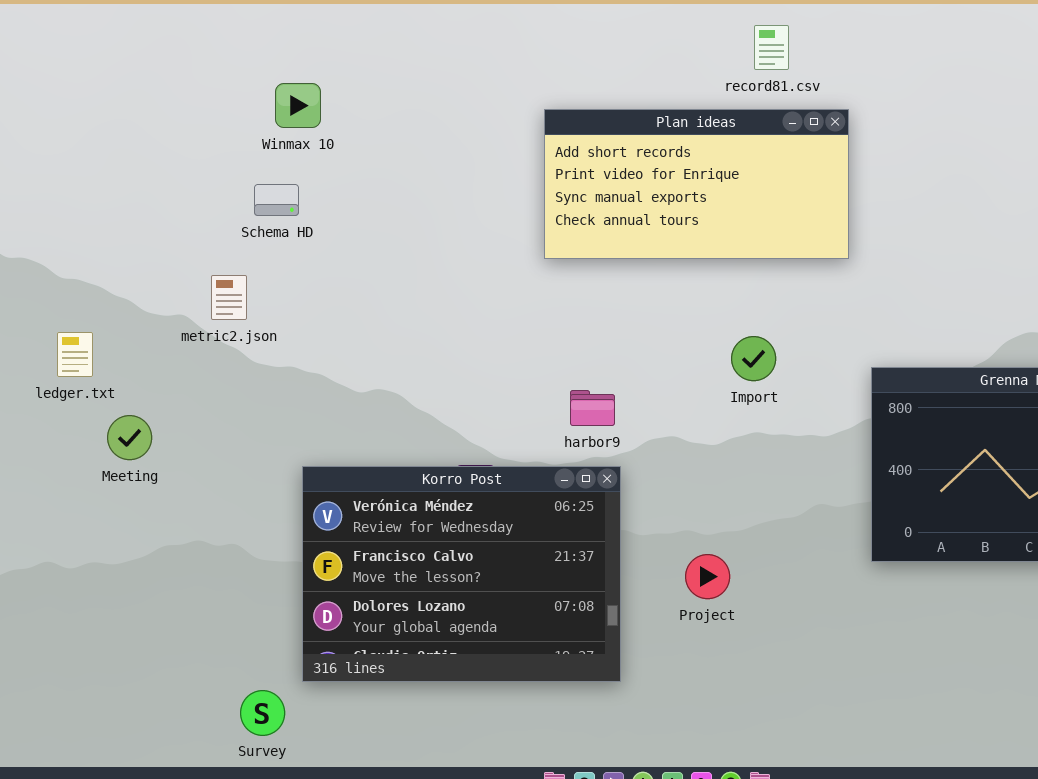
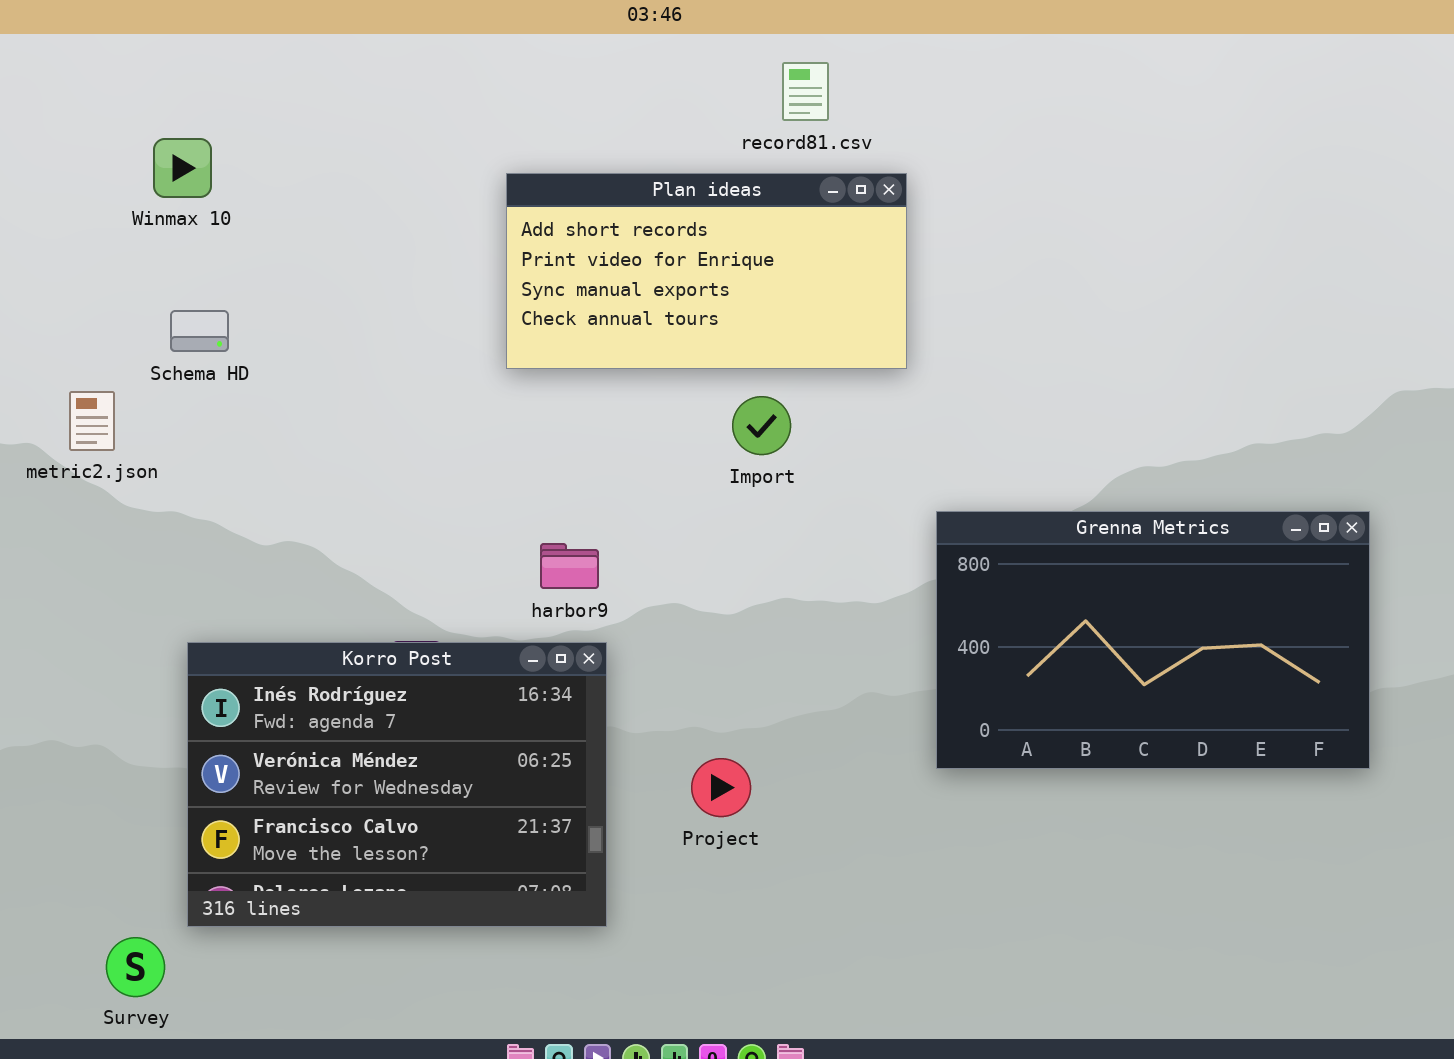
Schema HD: [254,184,299,216] -> [170,310,229,352], moved
Import: [731,336,776,381] -> [732,396,791,455], moved
Korro Post: [302,466,621,682] -> [187,642,607,927], scrolled up 1 row

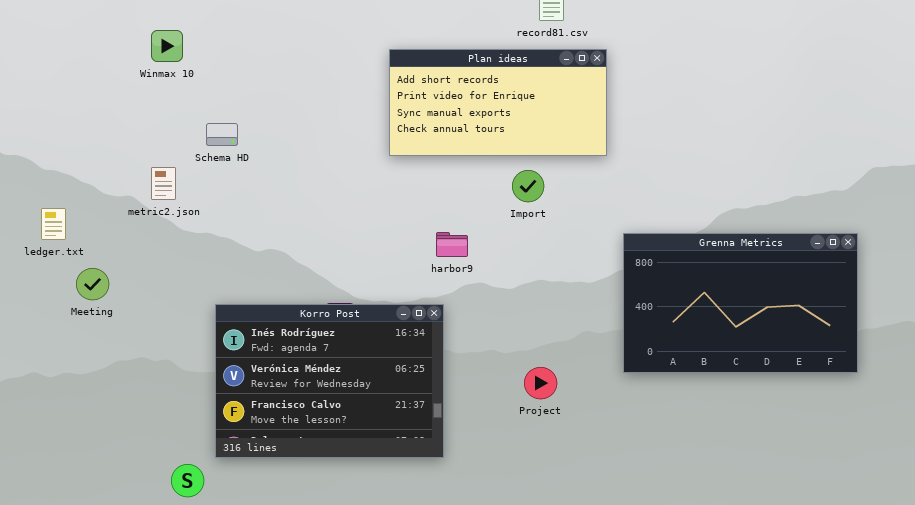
Winmax 10: [153,138,212,198] -> [151,30,183,62], moved
harbor9: [540,543,599,589] -> [436,232,468,257], moved
Project: [691,758,751,817] -> [524,367,557,399], moved

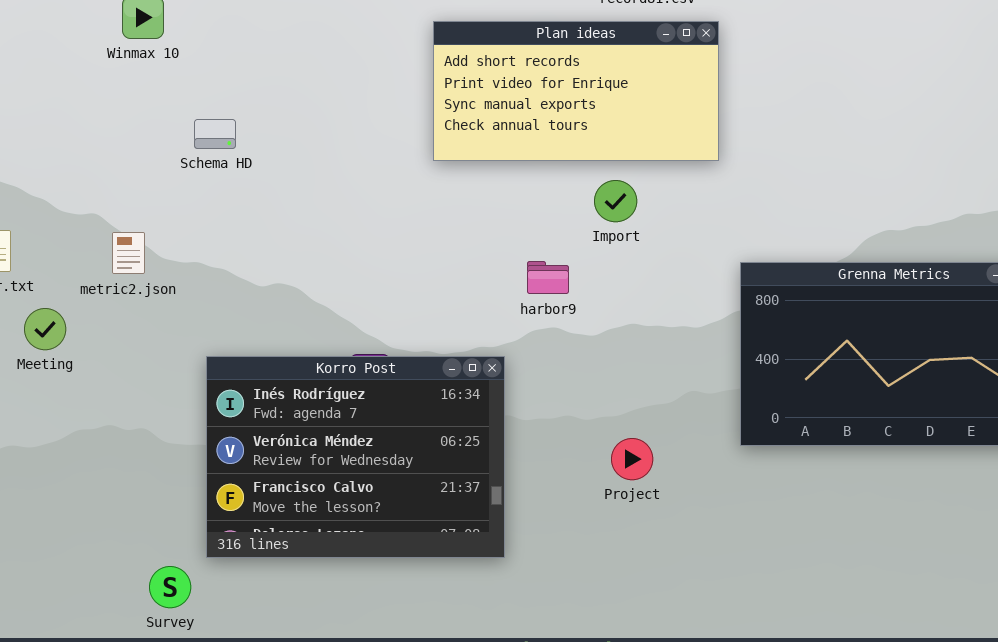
metric2.json: [151,167,176,200] -> [112,232,145,274], moved
harbor9: [436,232,468,257] -> [527,261,569,294], moved

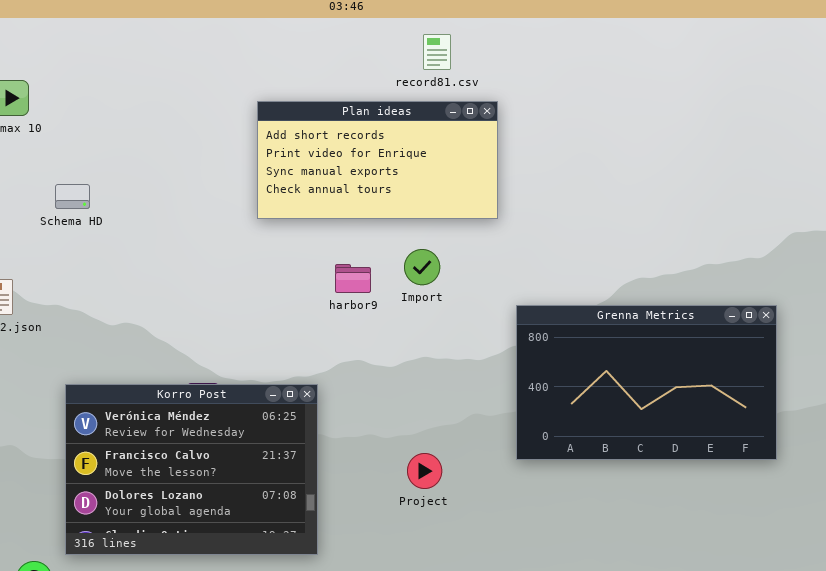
Import: [594,180,637,222] -> [404,249,440,285], moved
harbor9: [527,261,569,294] -> [335,264,371,293], moved
Korro Post: [206,356,505,558] -> [65,384,318,555], scrolled down 1 row

